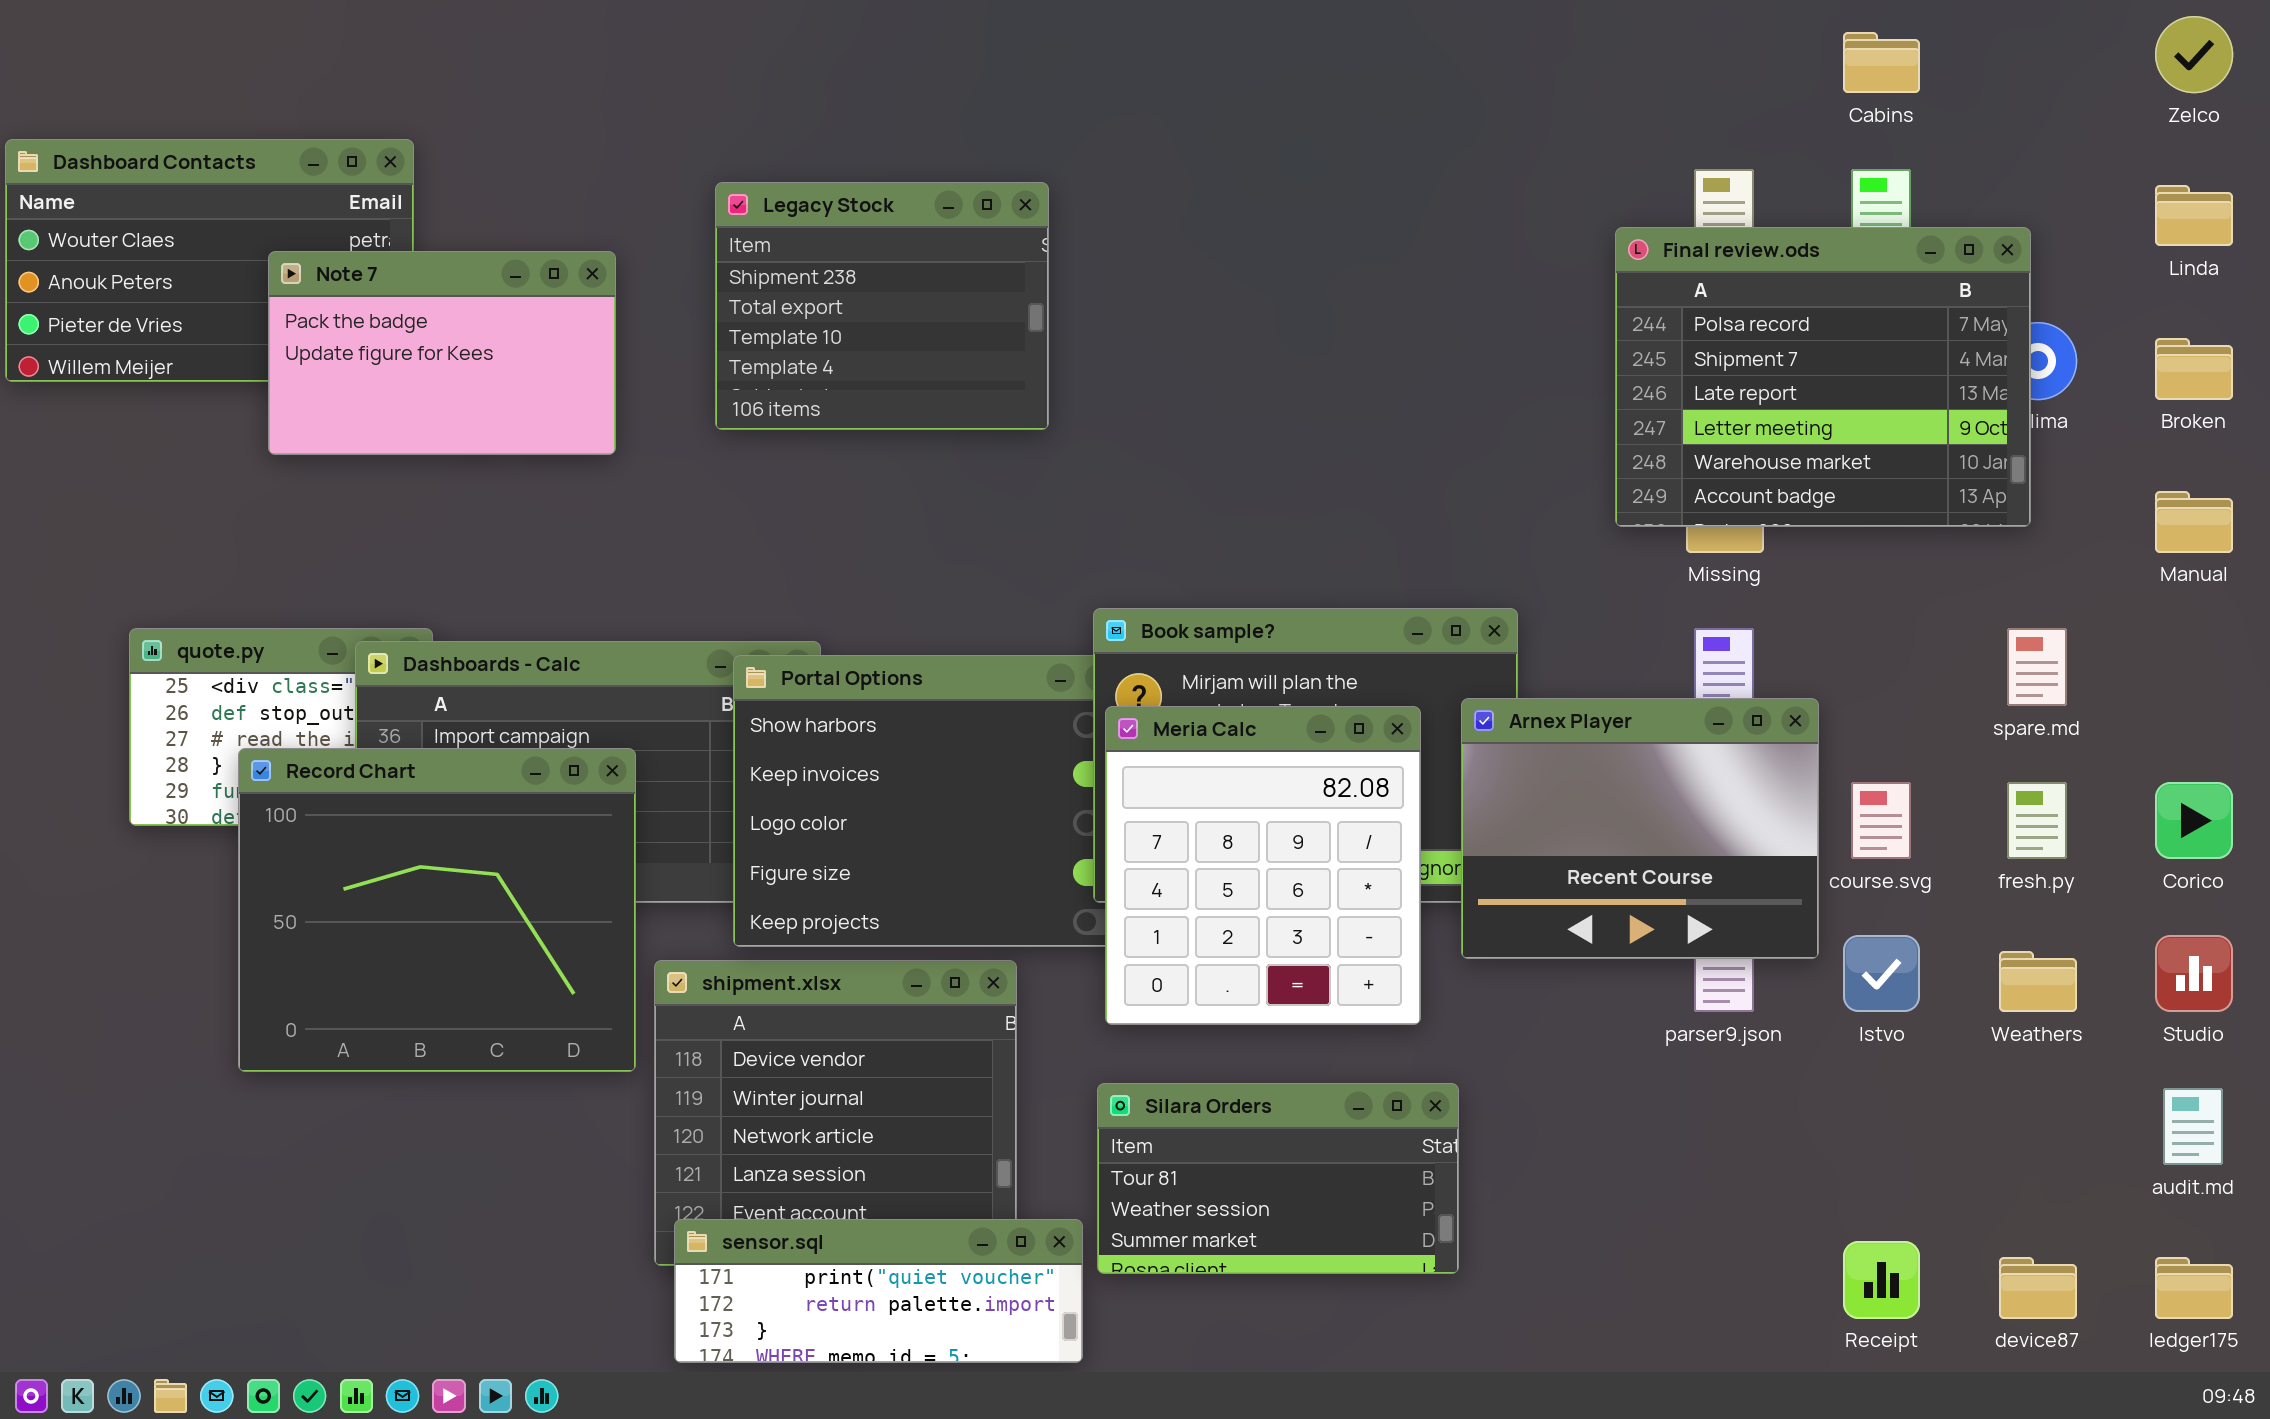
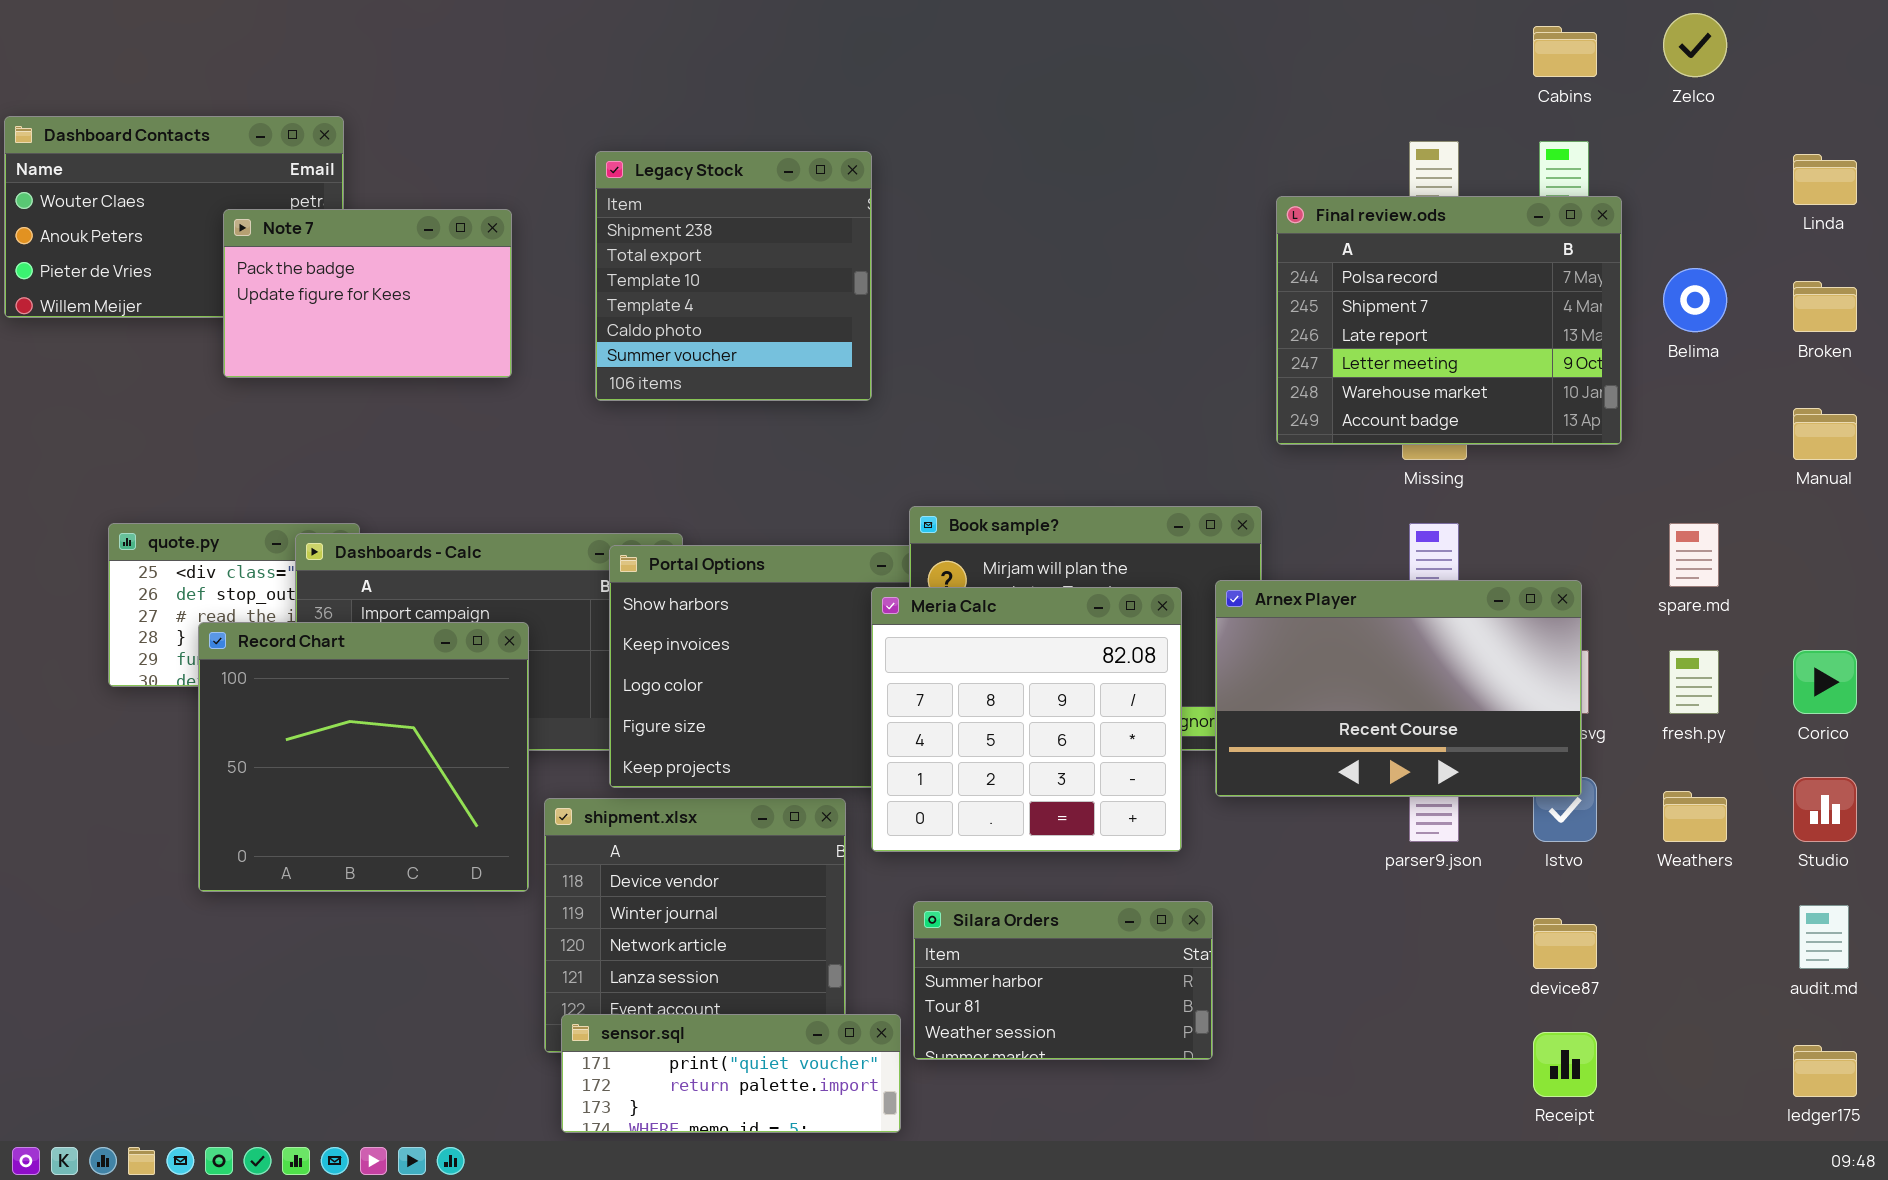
Zelco: [2155,16,2233,93] -> [1663,13,1727,77], moved
Legacy Stock: [715,182,1049,430] -> [595,151,872,401], resized
Final review.ods: [1615,227,2031,527] -> [1276,196,1622,445], moved
Arnex Player: [1461,698,1819,959] -> [1215,580,1582,797], resized
Meria Calc: [1105,706,1421,1025] -> [871,587,1182,852], resized
Silara Orders: [1097,1083,1459,1274] -> [913,901,1213,1060], scrolled up 1 row
device87: [1999,1257,2077,1319] -> [1533,918,1597,969], moved

